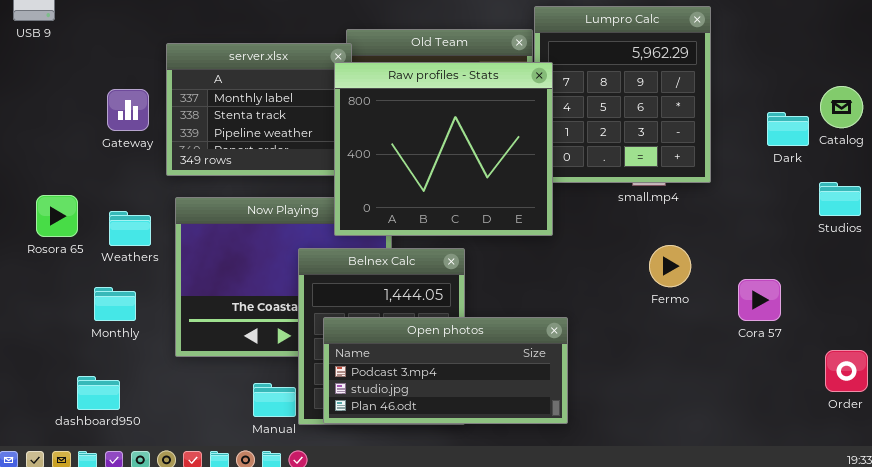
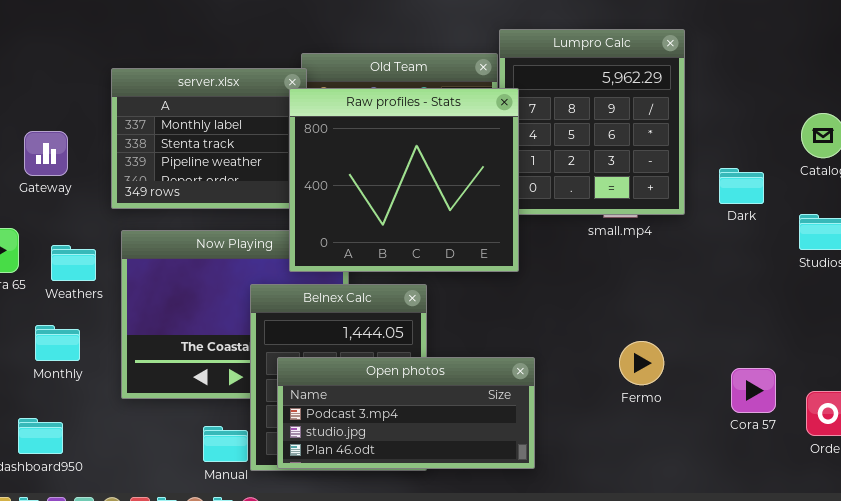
Gateway: [107,89,149,131] -> [24,131,68,176], moved
Dark: [767,112,809,146] -> [719,168,764,204], moved
Fermo: [649,245,691,287] -> [619,341,664,385], moved
Cora 57: [738,279,781,321] -> [731,368,776,413], moved

